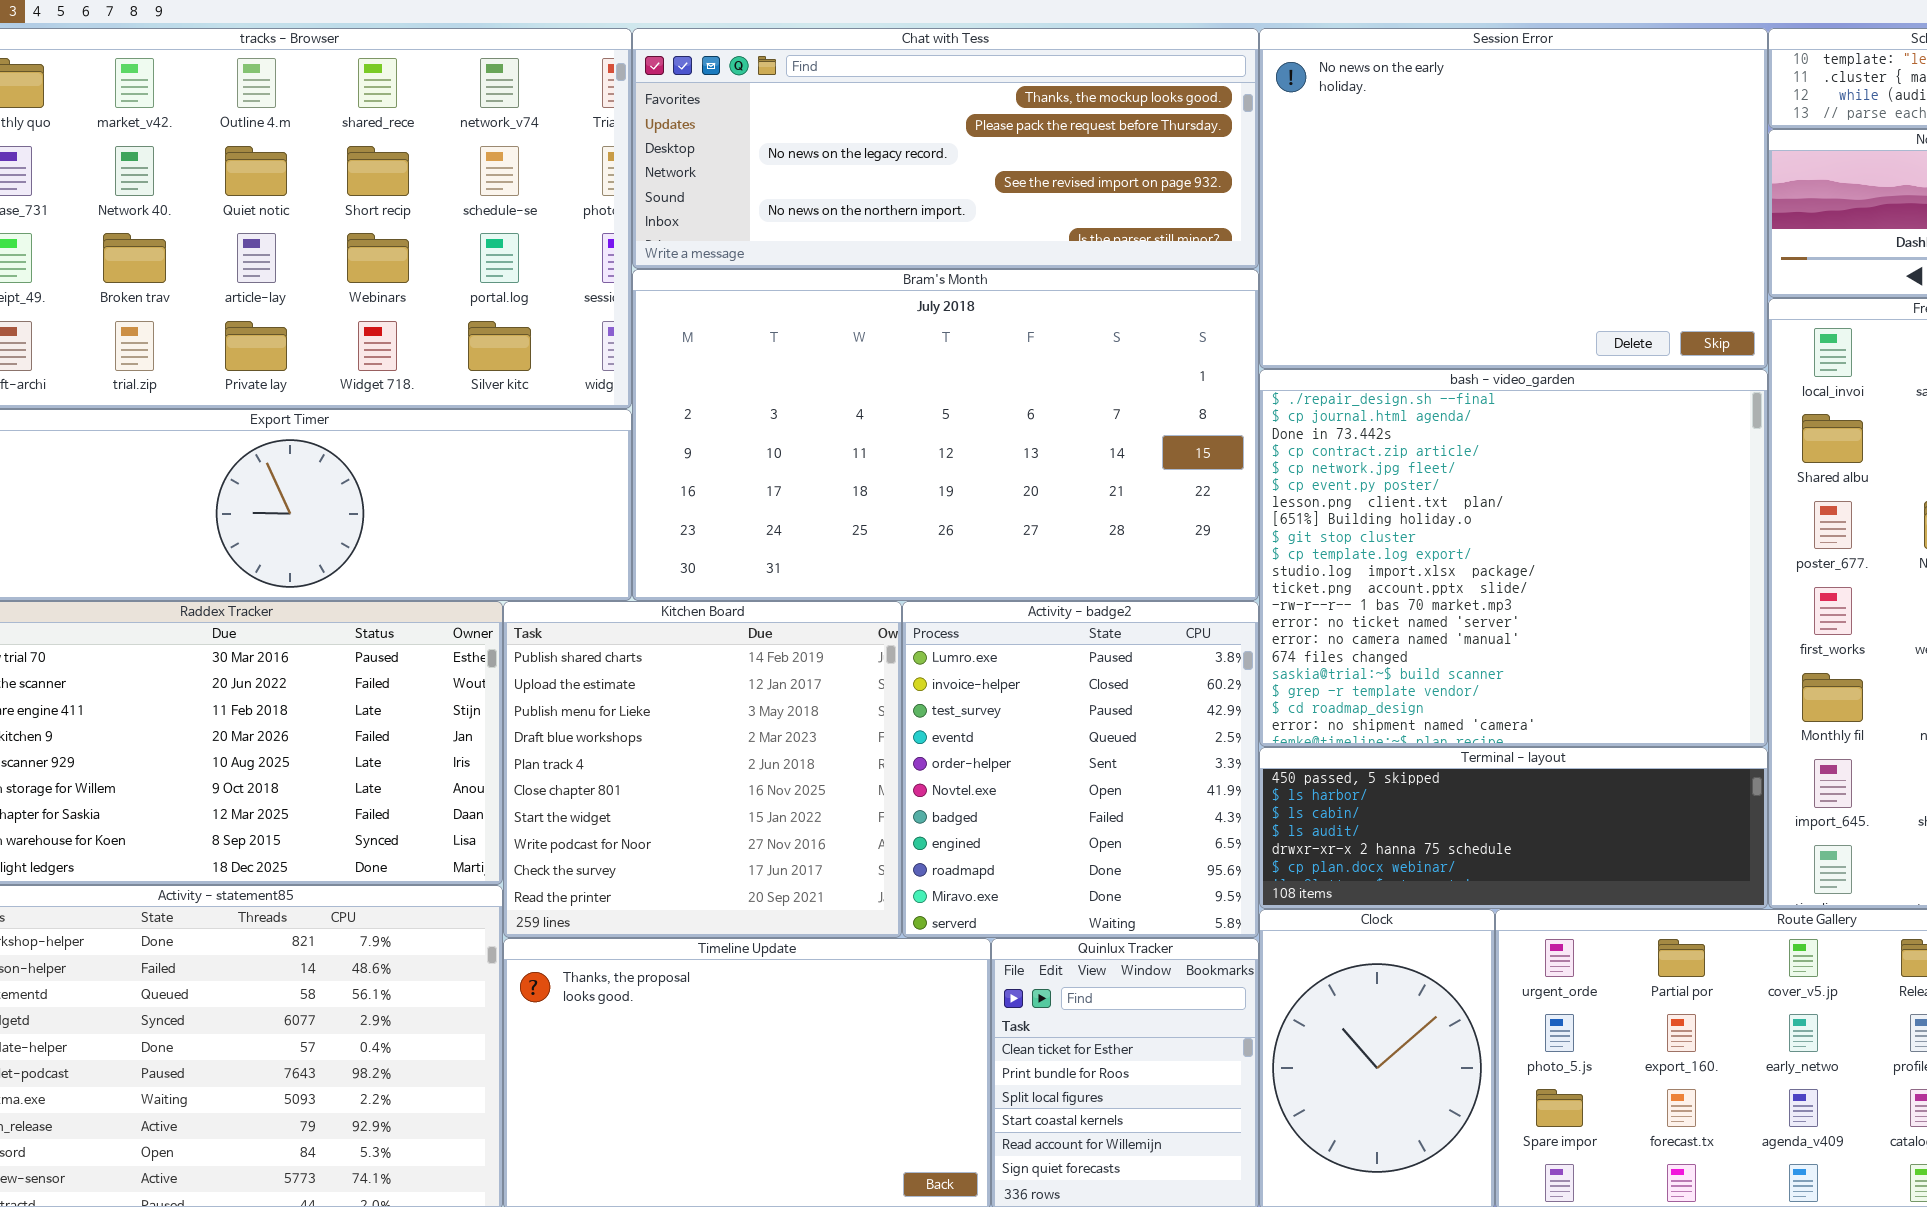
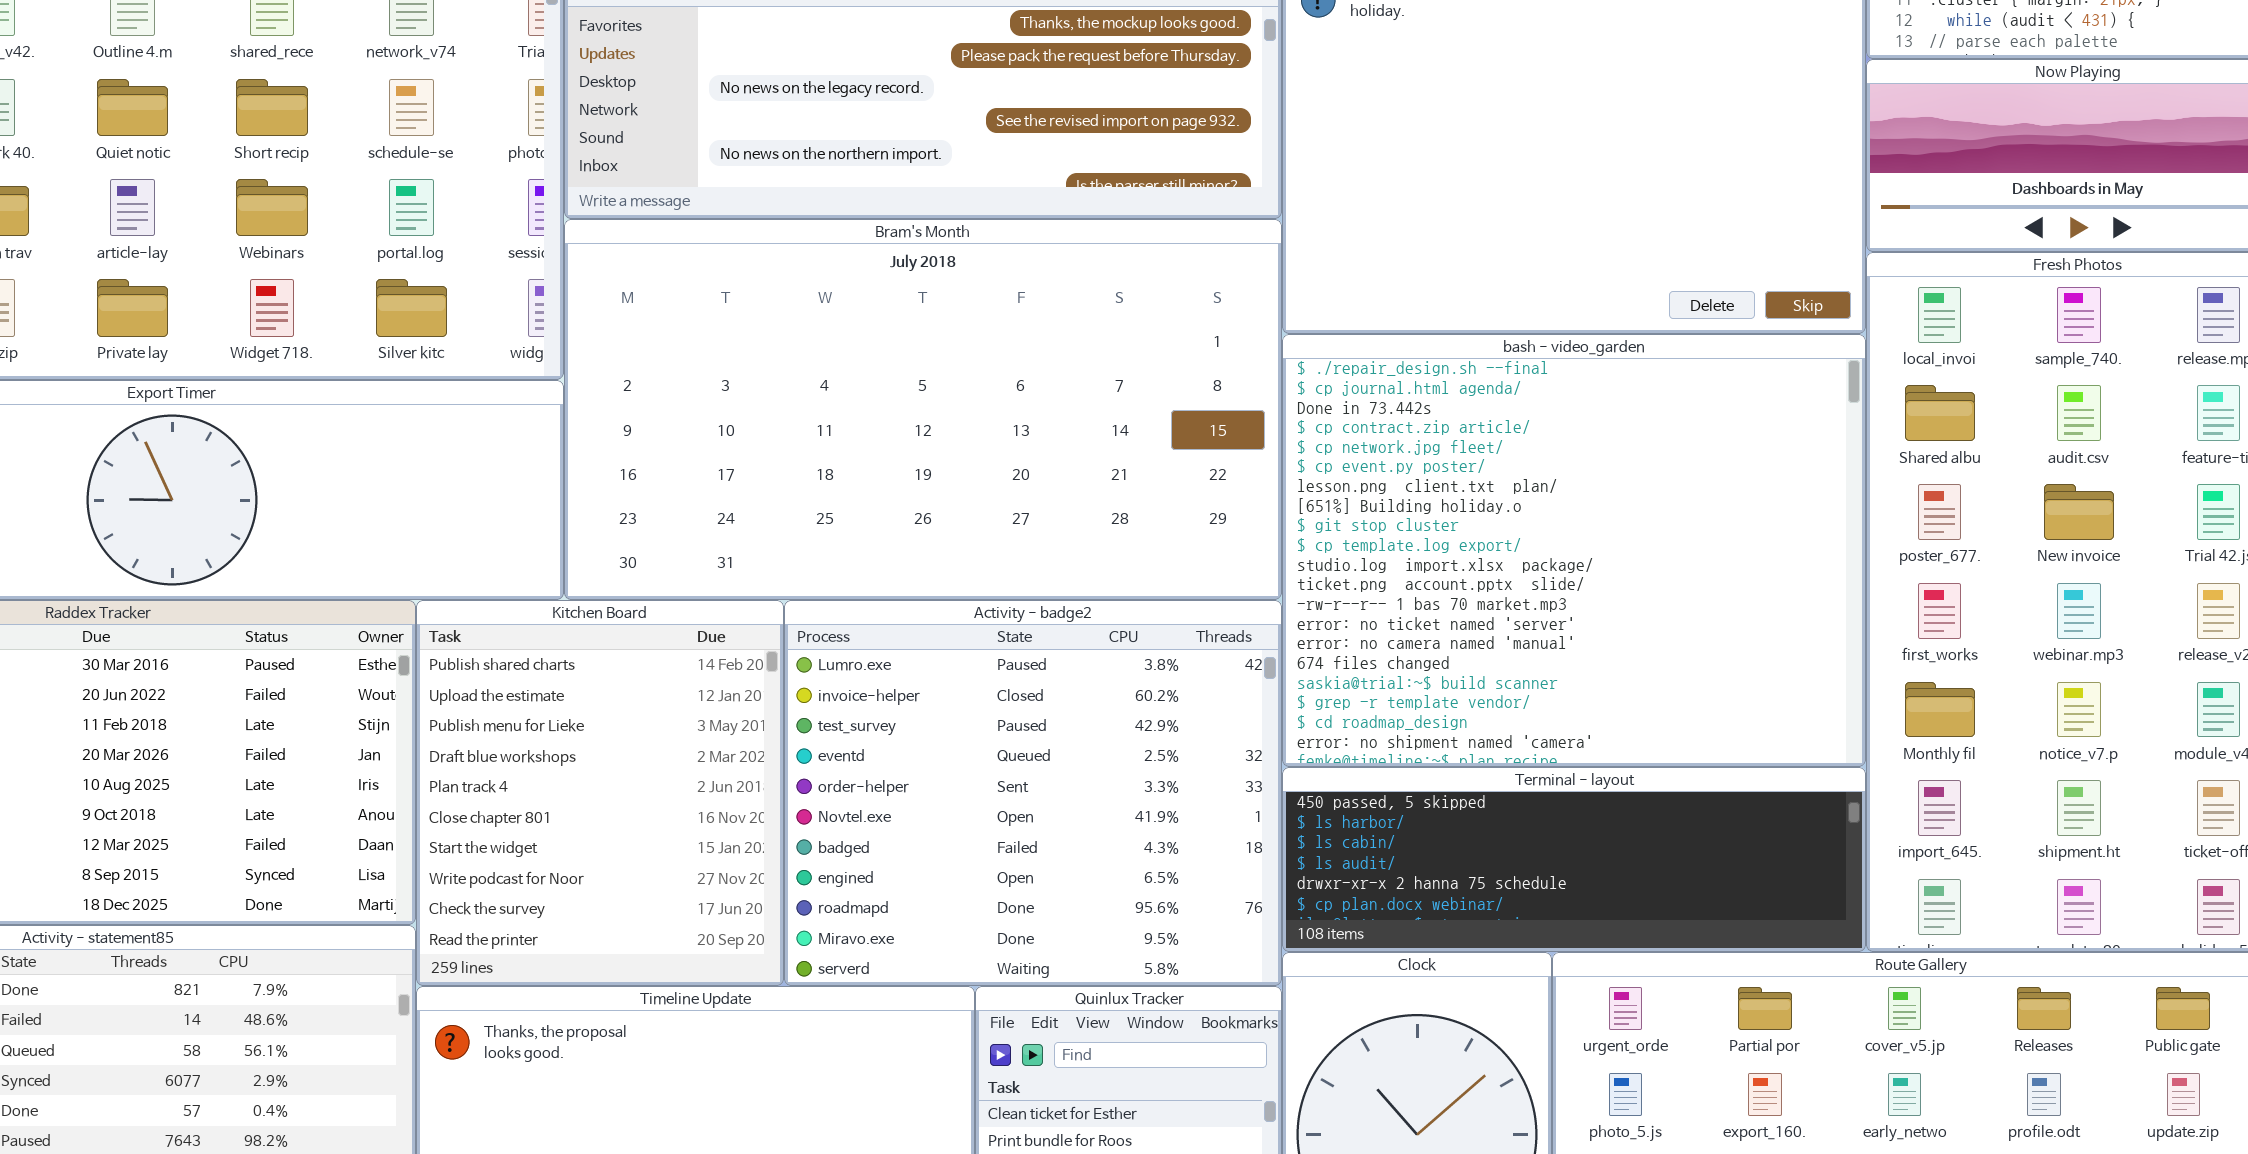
Kitchen Board: [503,601,902,938] -> [416,600,784,986], resized
Activity - badge2: [902,601,1259,938] -> [784,600,1282,986], resized

